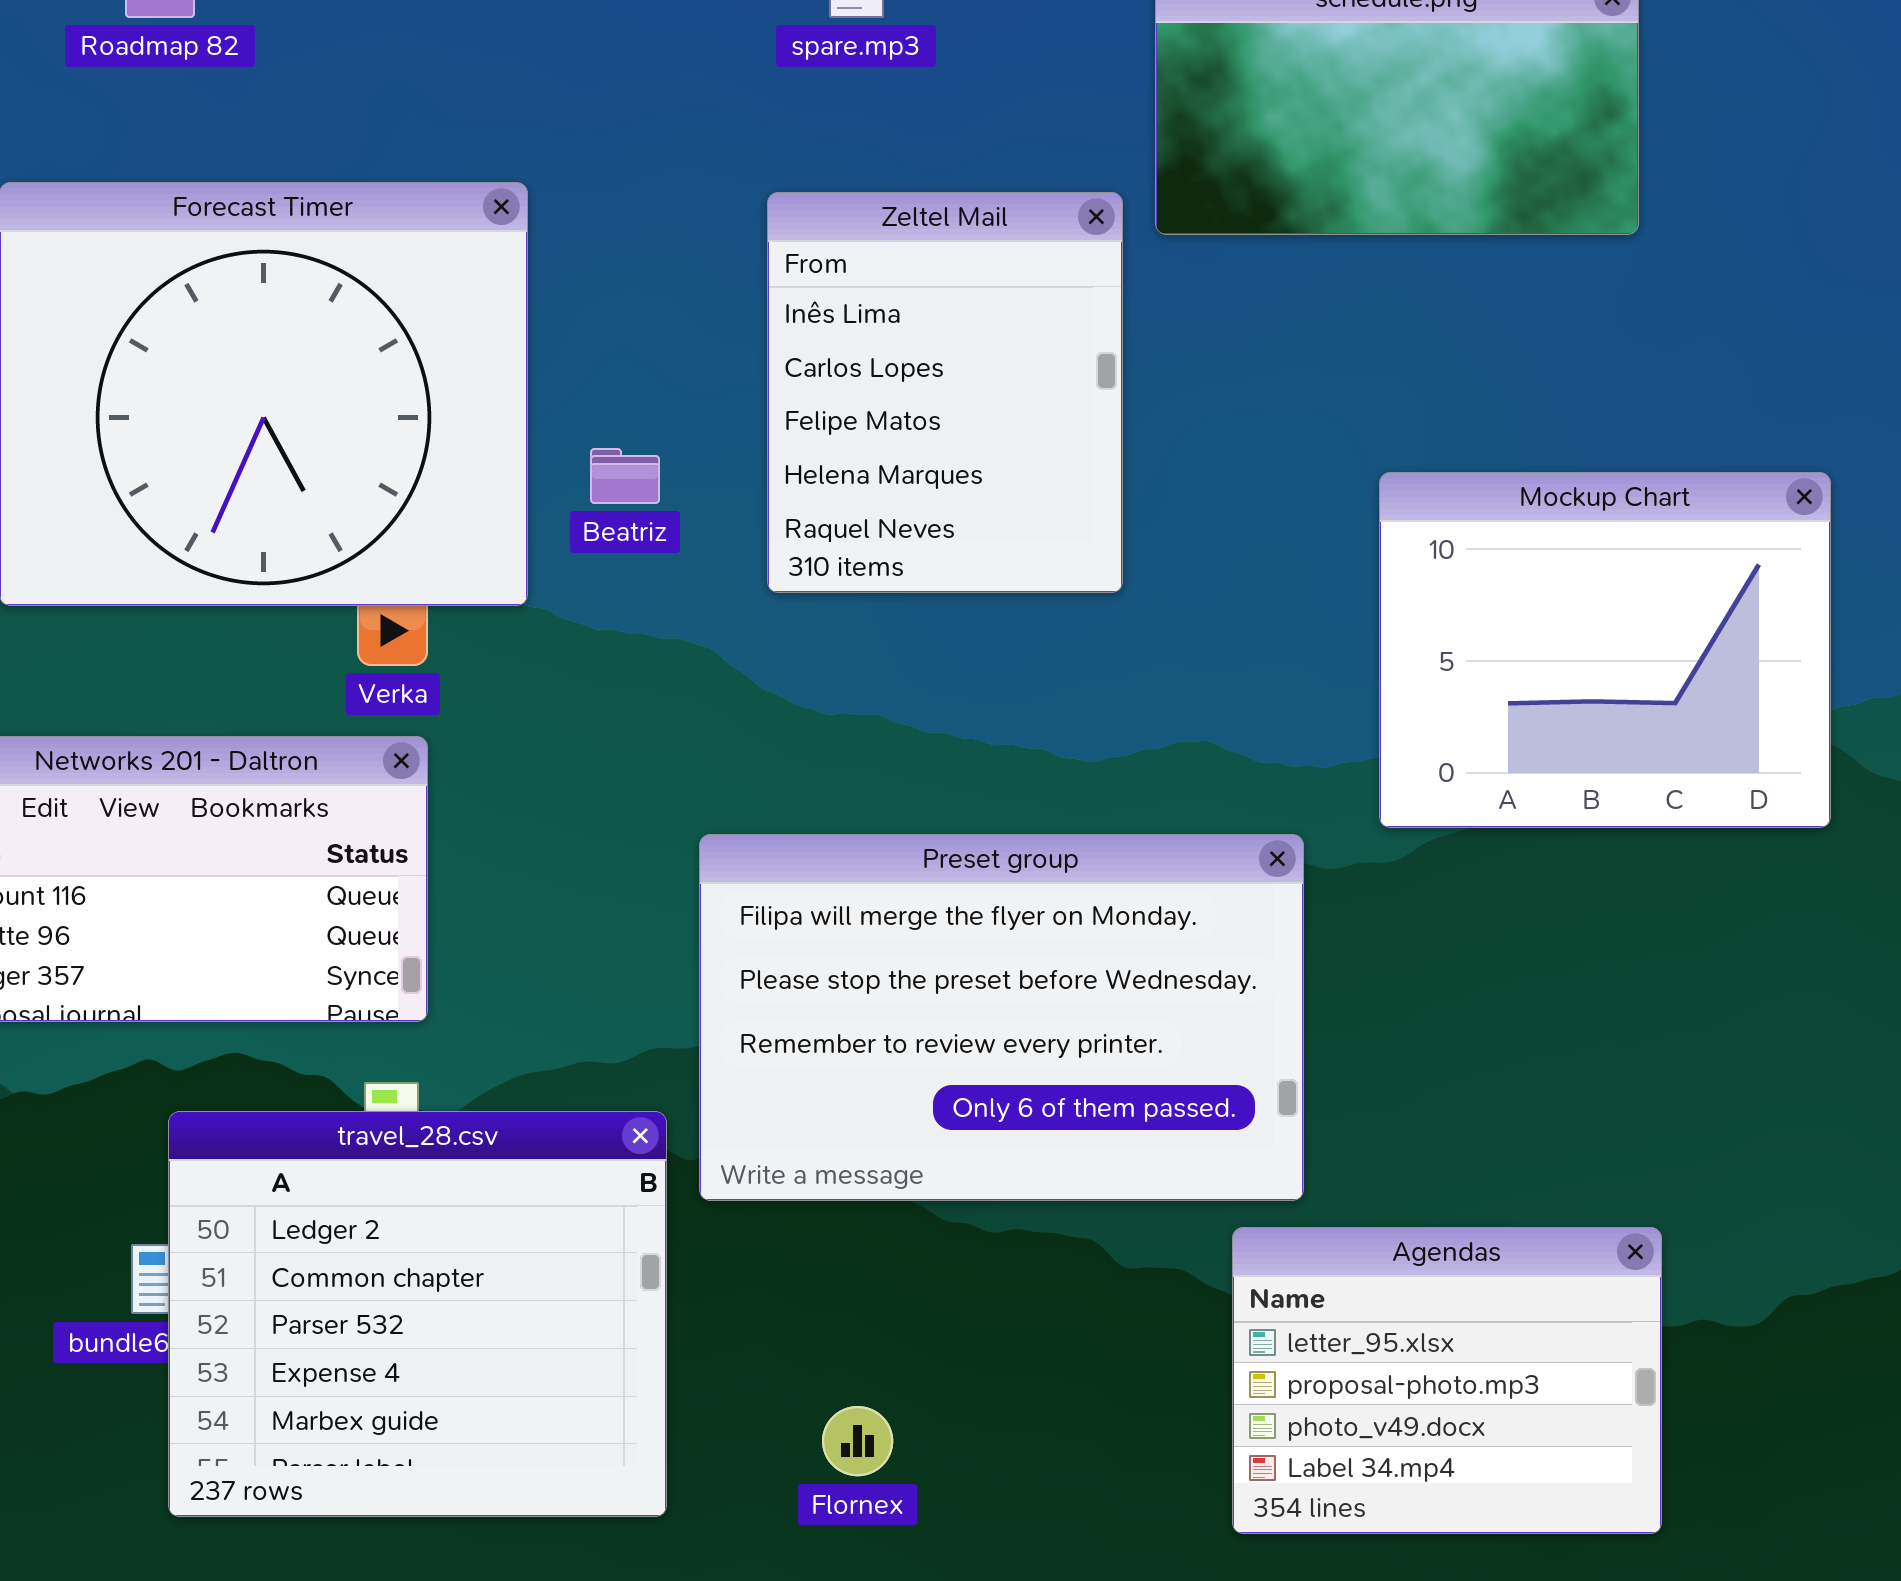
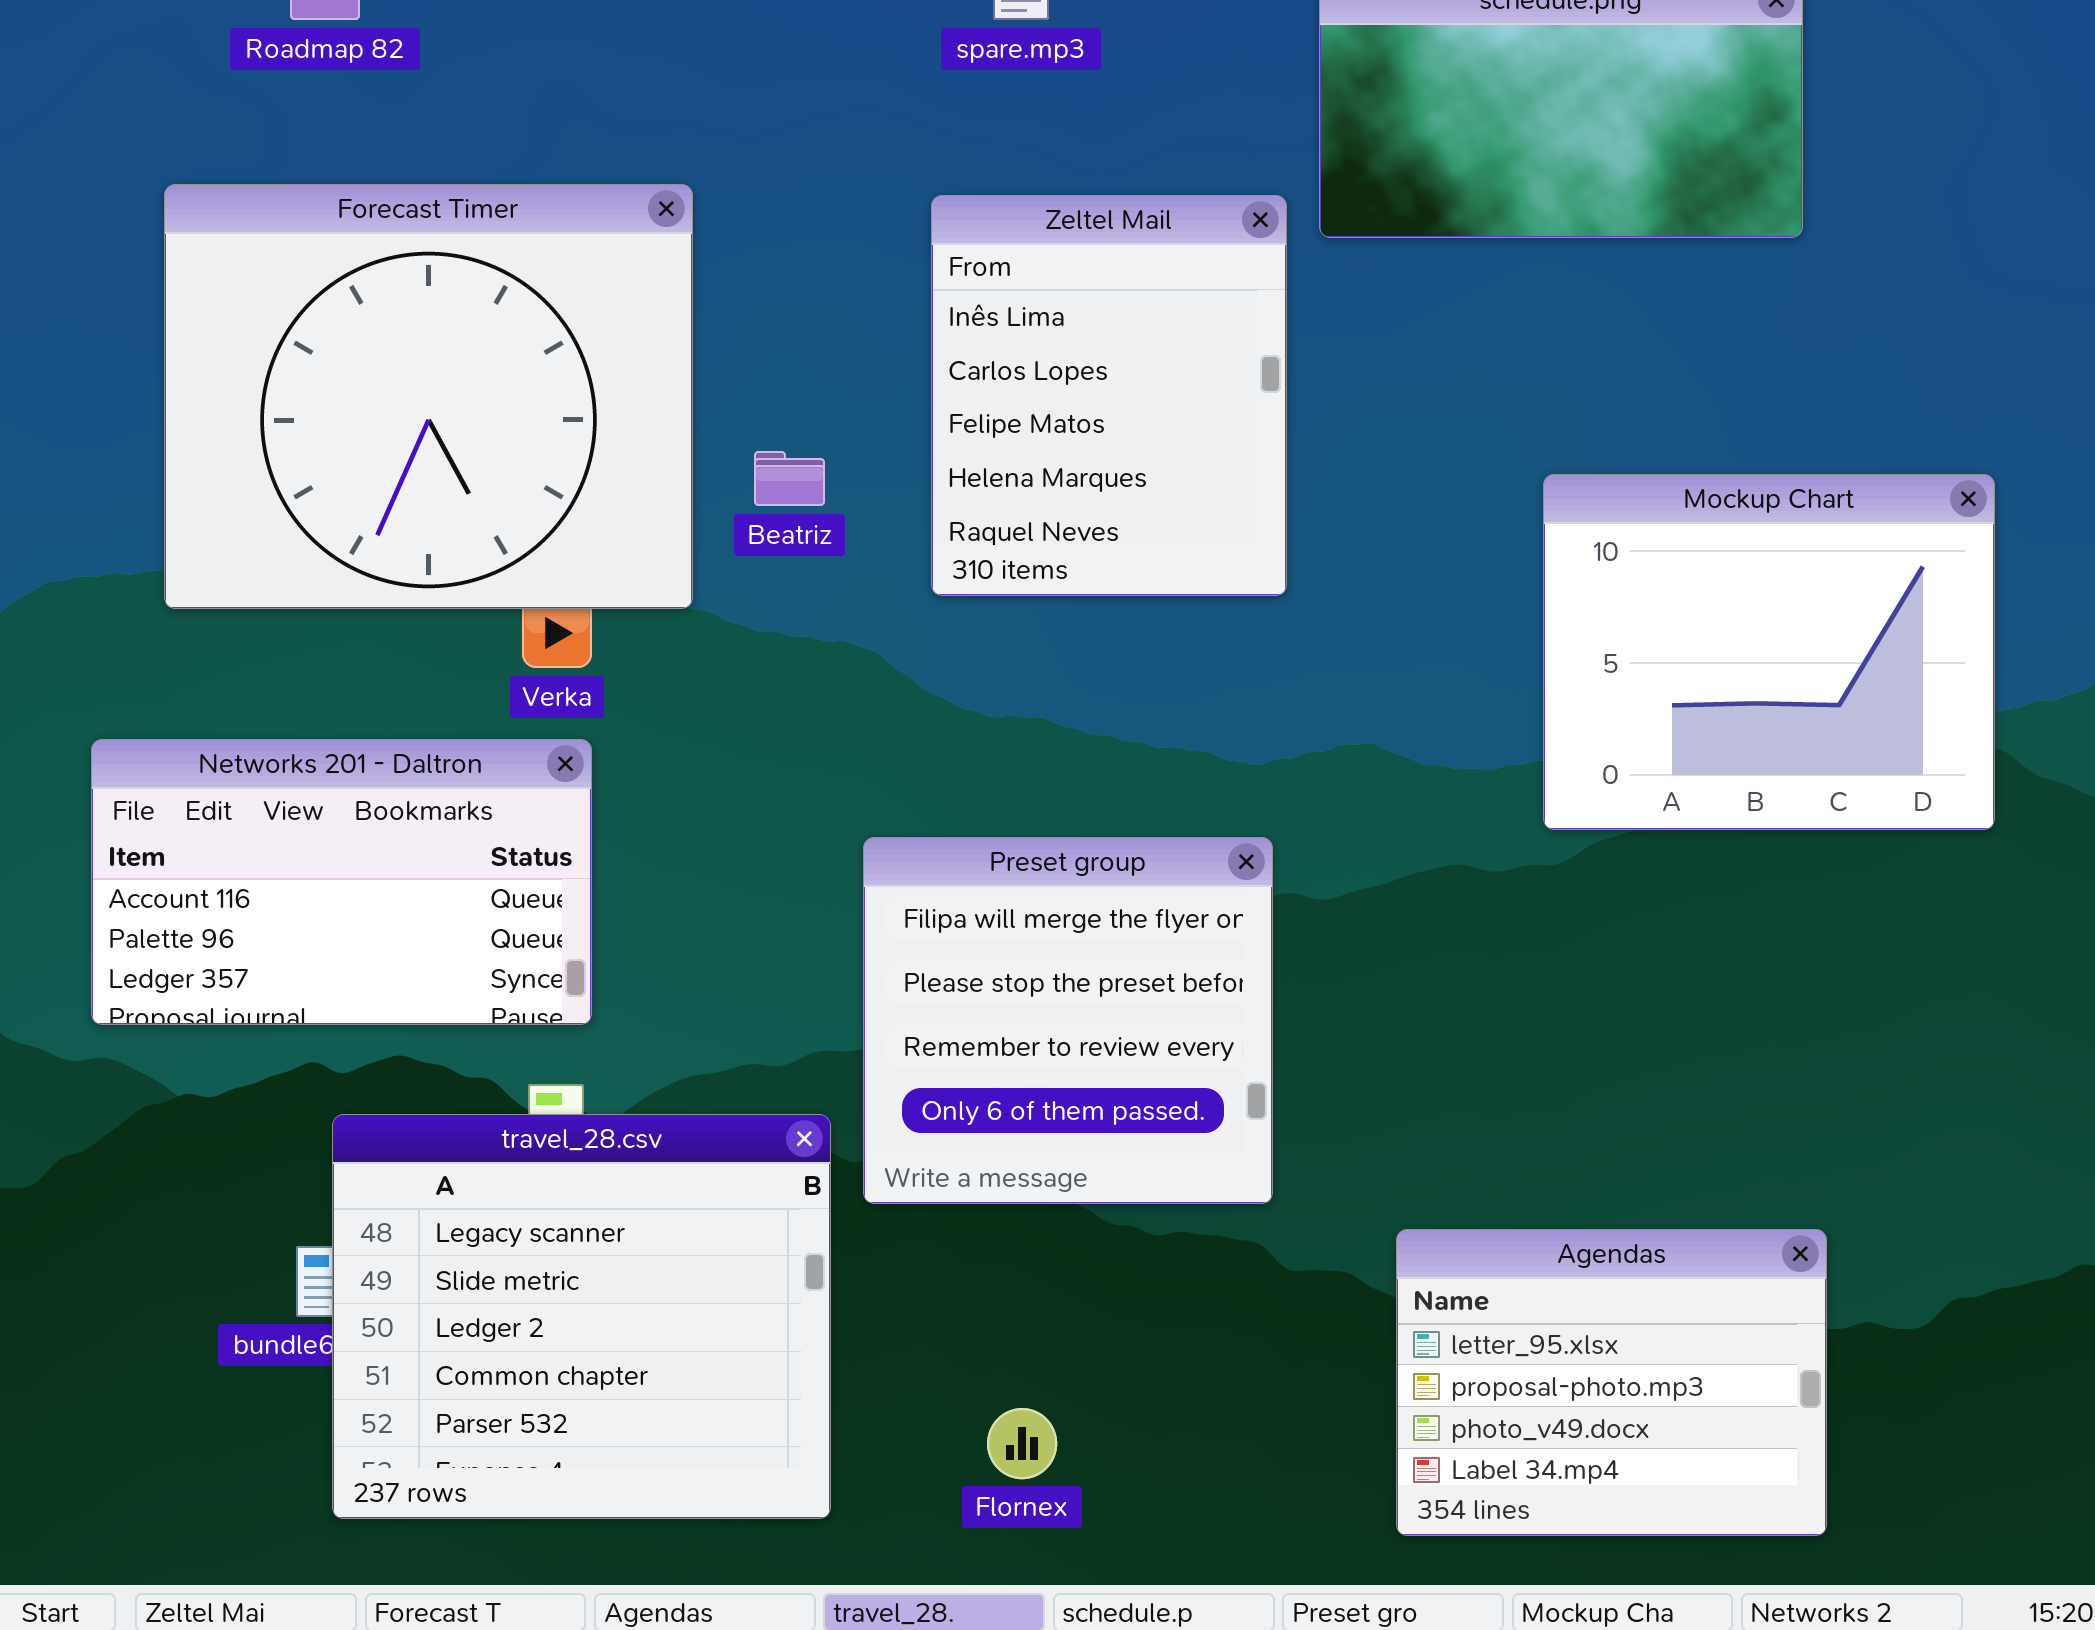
Preset group: [699,834,1304,1201] -> [863,837,1273,1204], resized
travel_28.csv: [168,1111,667,1517] -> [332,1114,831,1519], scrolled up 2 rows

